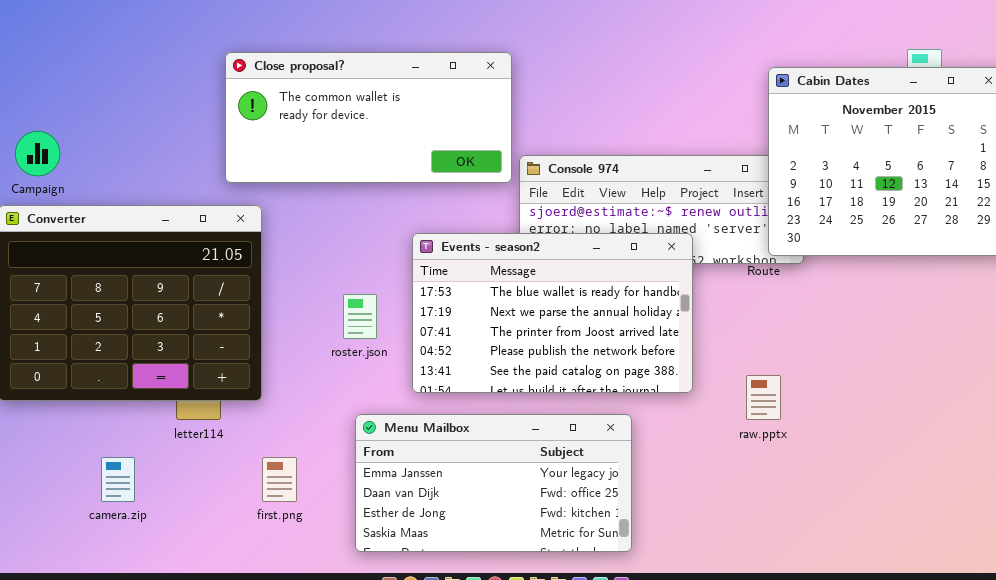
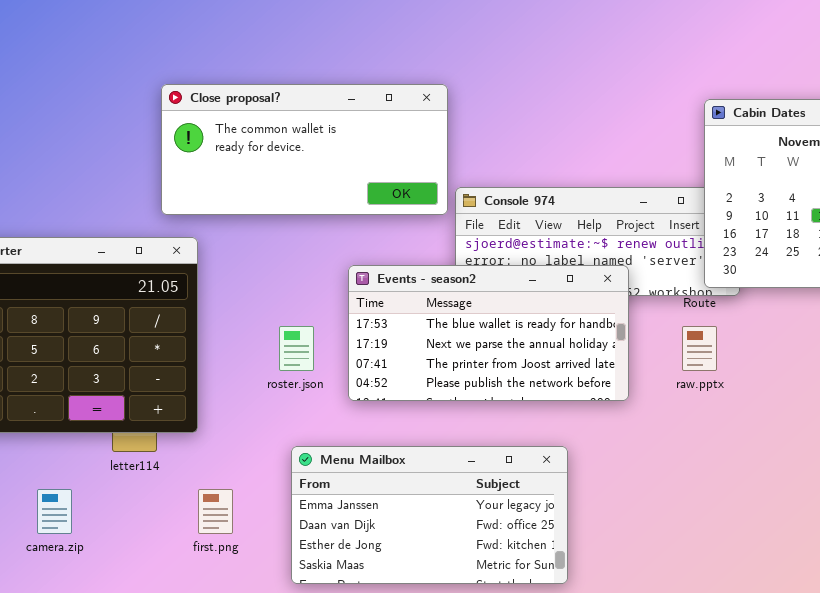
Events - season2: [412,233,693,393] -> [348,265,629,401], resized
raw.pptx: [746,375,781,420] -> [682,326,717,371], moved

